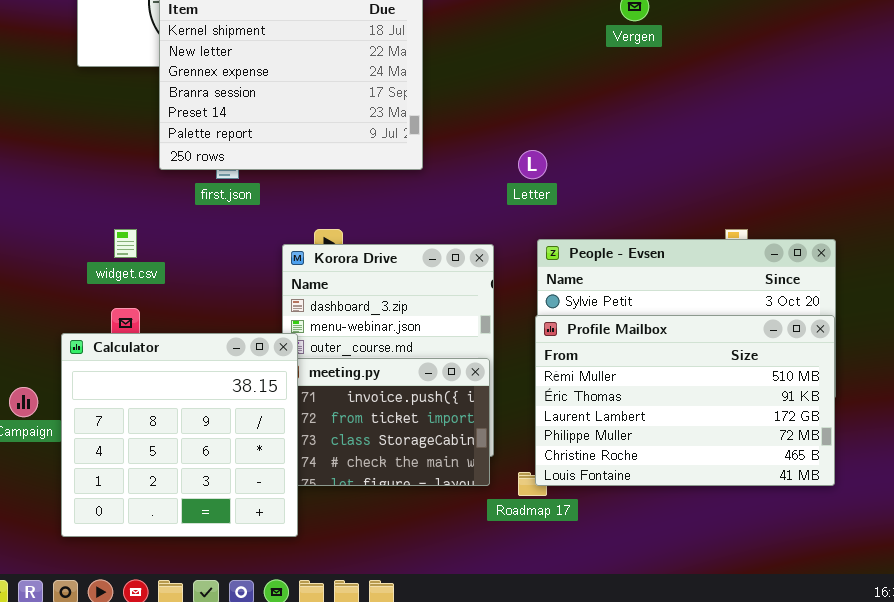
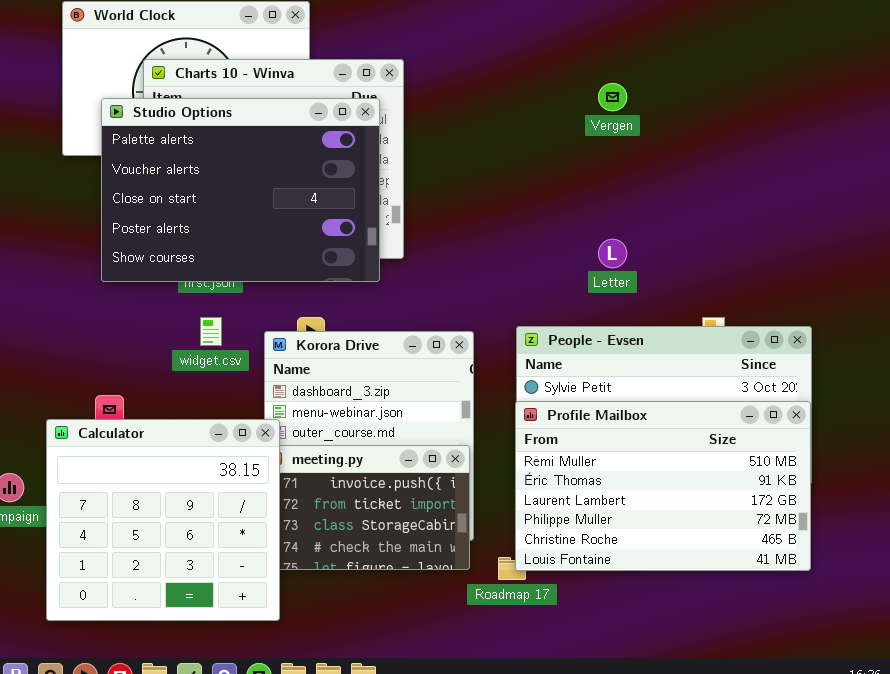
Studio Options: none -> [101,98,380,282], opened
Letter: [518,150,547,179] -> [598,239,627,268], moved
widget.csv: [114,229,137,258] -> [200,317,222,346], moved

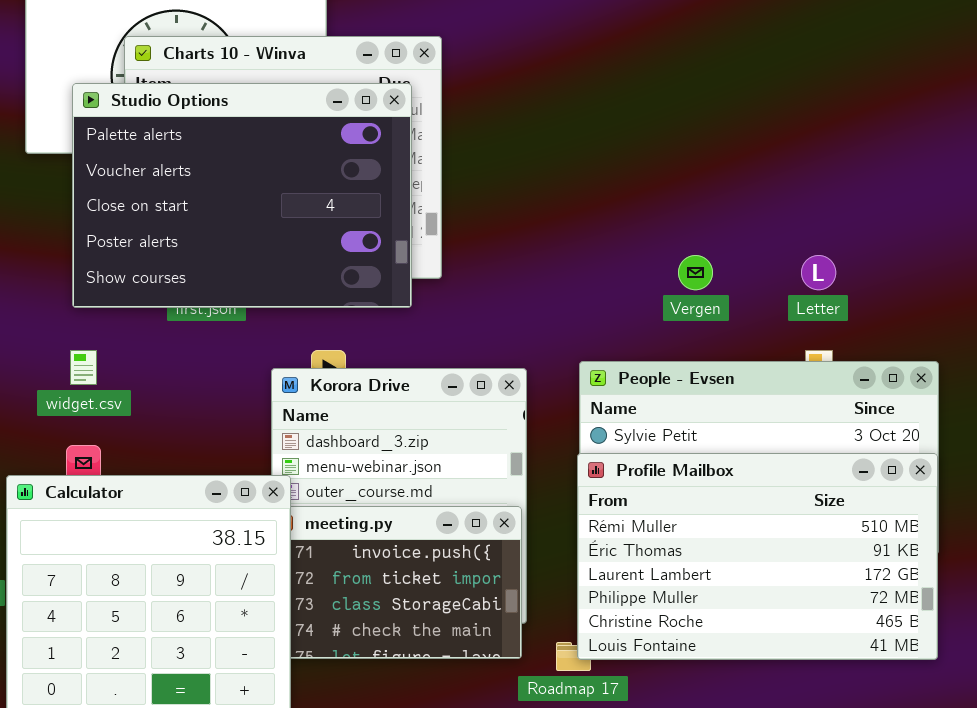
Vergen: [598,83,627,111] -> [678,255,713,290], moved
Letter: [598,239,627,268] -> [801,255,836,290], moved
widget.csv: [200,317,222,346] -> [70,350,97,385], moved

